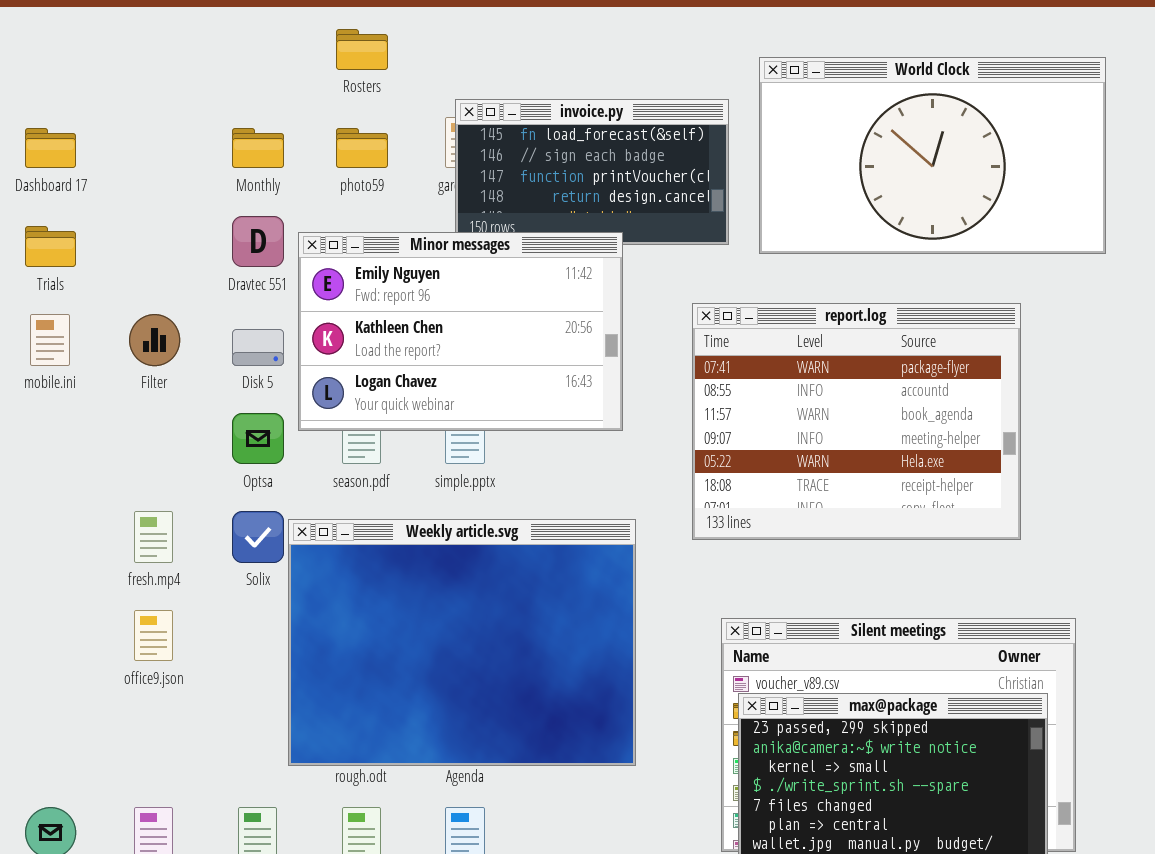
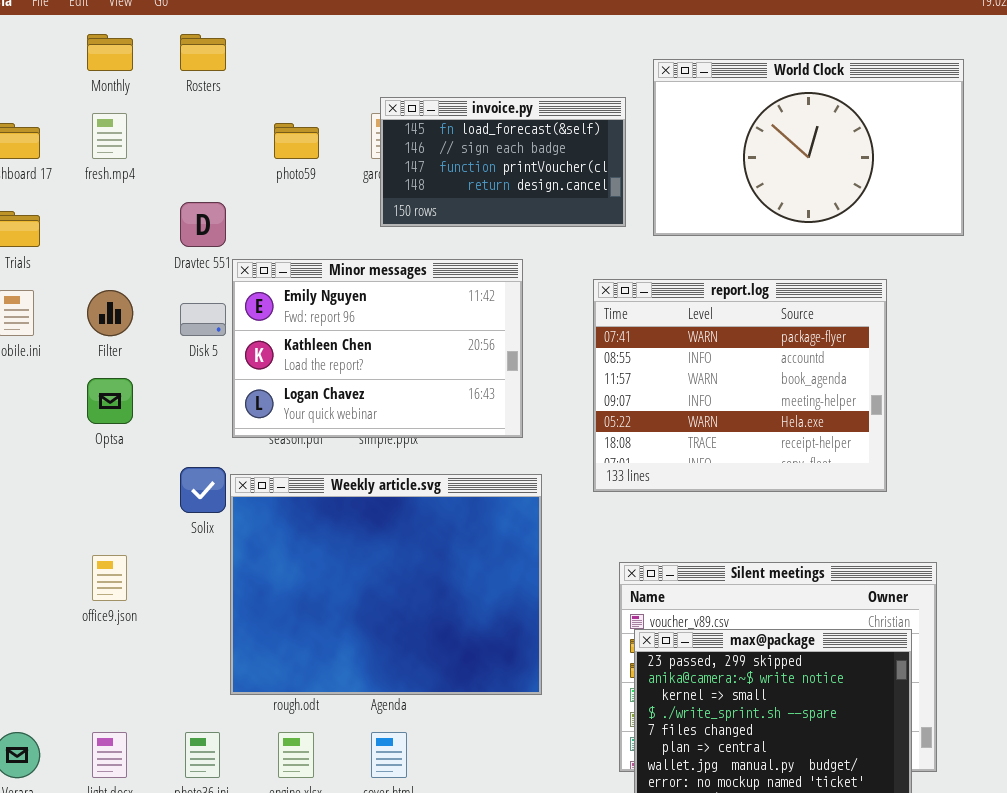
Rosters: [336,29,388,70] -> [180,34,226,71], moved
Monthly: [232,128,284,168] -> [87,34,133,71], moved
Minor messages: [298,232,623,431] -> [232,259,523,438], moved
Optsa: [232,413,284,464] -> [87,378,133,424], moved
fresh.mp4: [134,511,173,563] -> [92,113,127,159], moved

